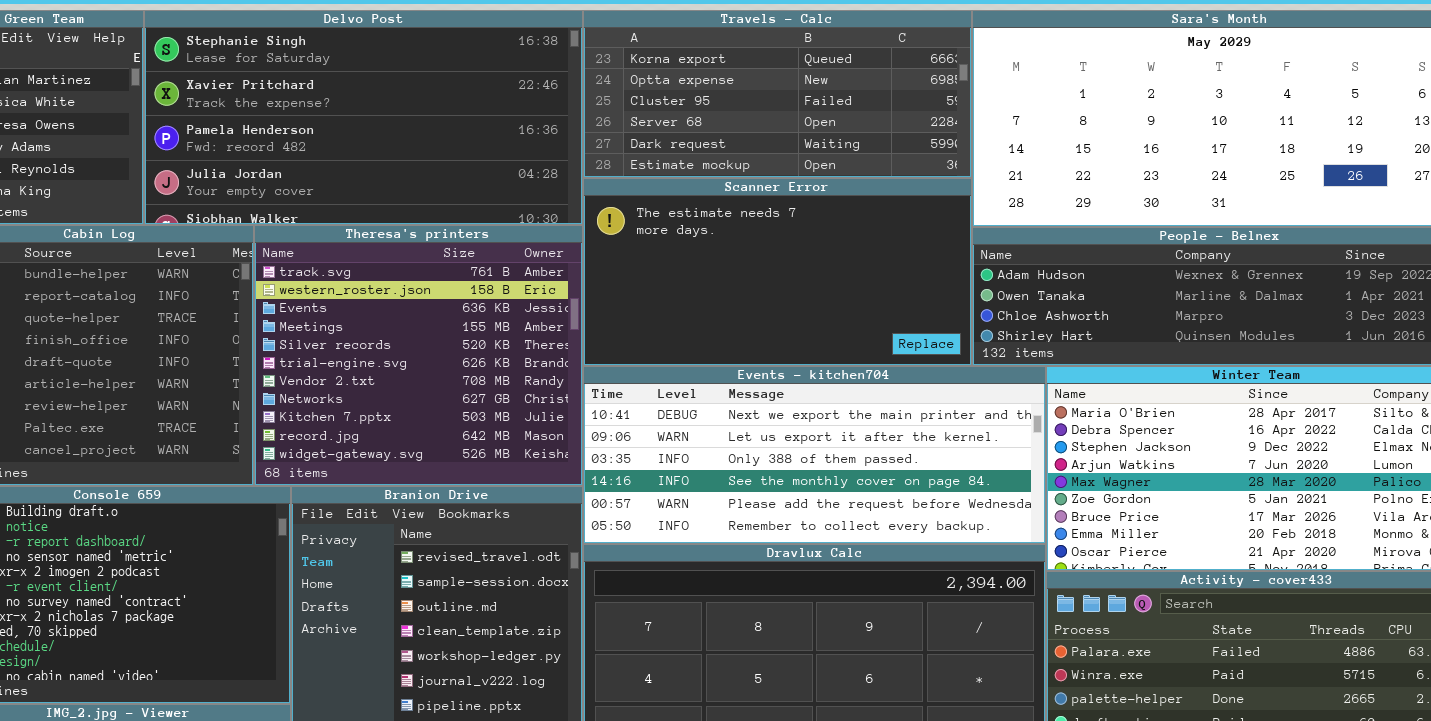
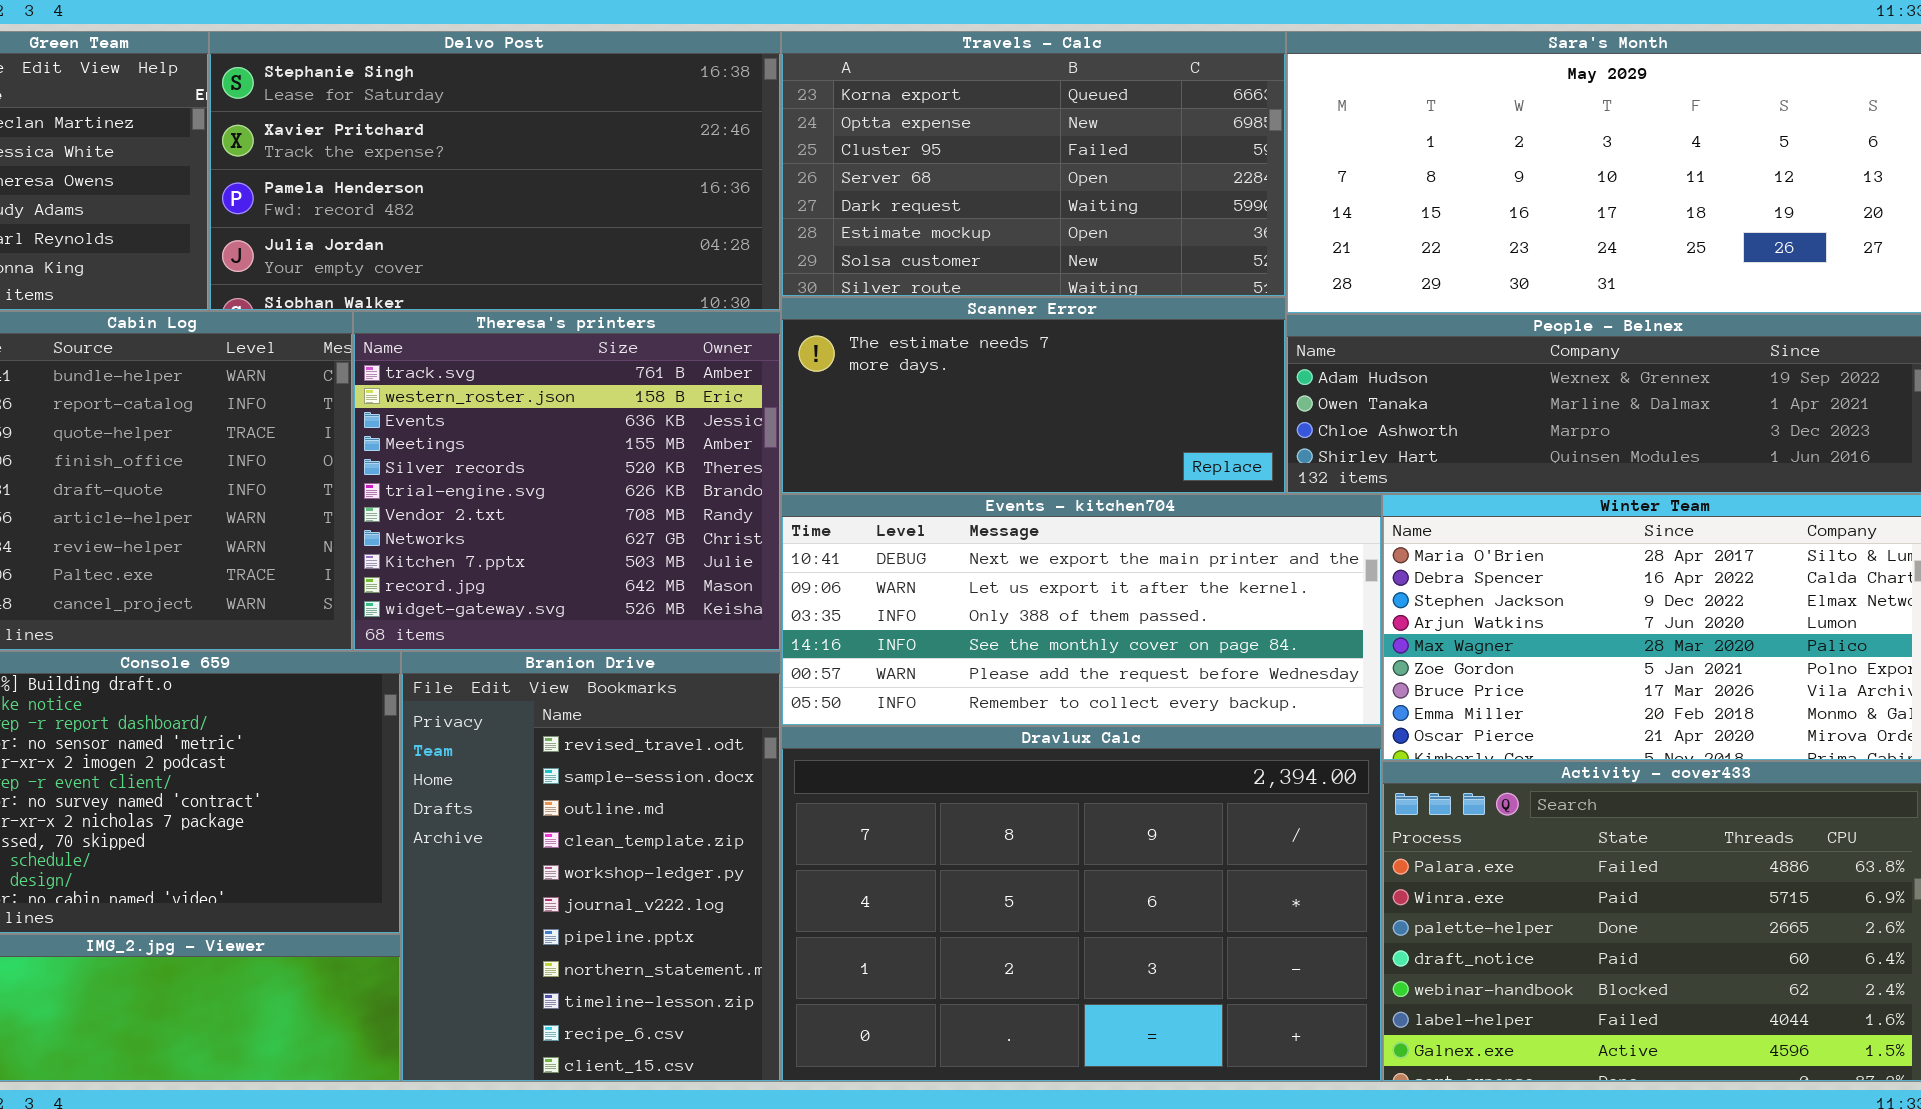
Travels - Calc: [583,10,972,178] -> [781,31,1286,297], resized
Scanner Error: [583,178,972,366] -> [781,297,1286,494], resized

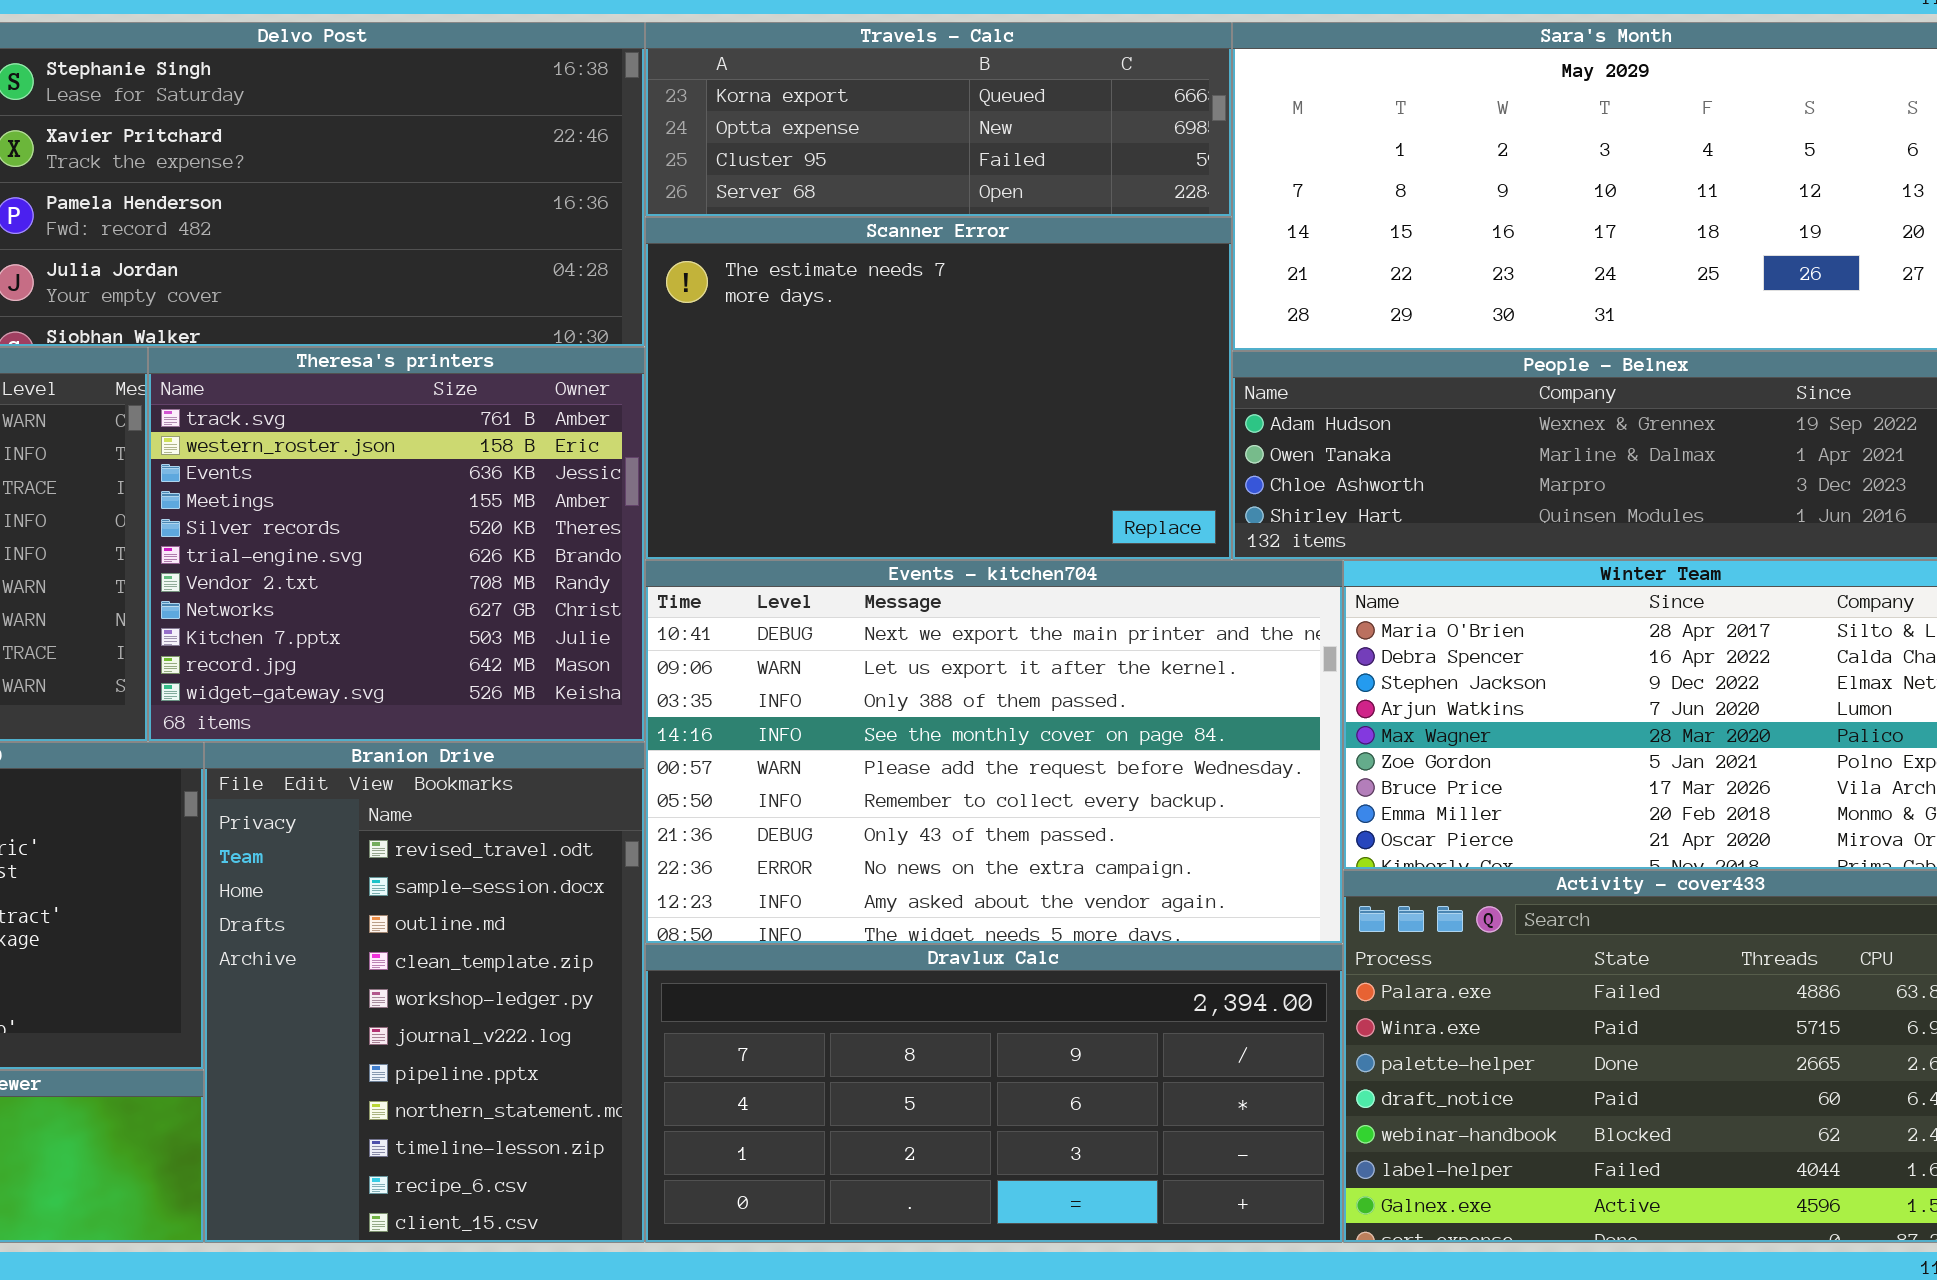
Travels - Calc: [781,31,1286,297] -> [645,22,1232,217], resized
Scanner Error: [781,297,1286,494] -> [645,217,1232,560], resized
Events - kitchen704: [781,494,1382,726] -> [645,560,1343,944], resized
Dravlux Calc: [781,726,1382,1082] -> [645,944,1343,1243], resized

